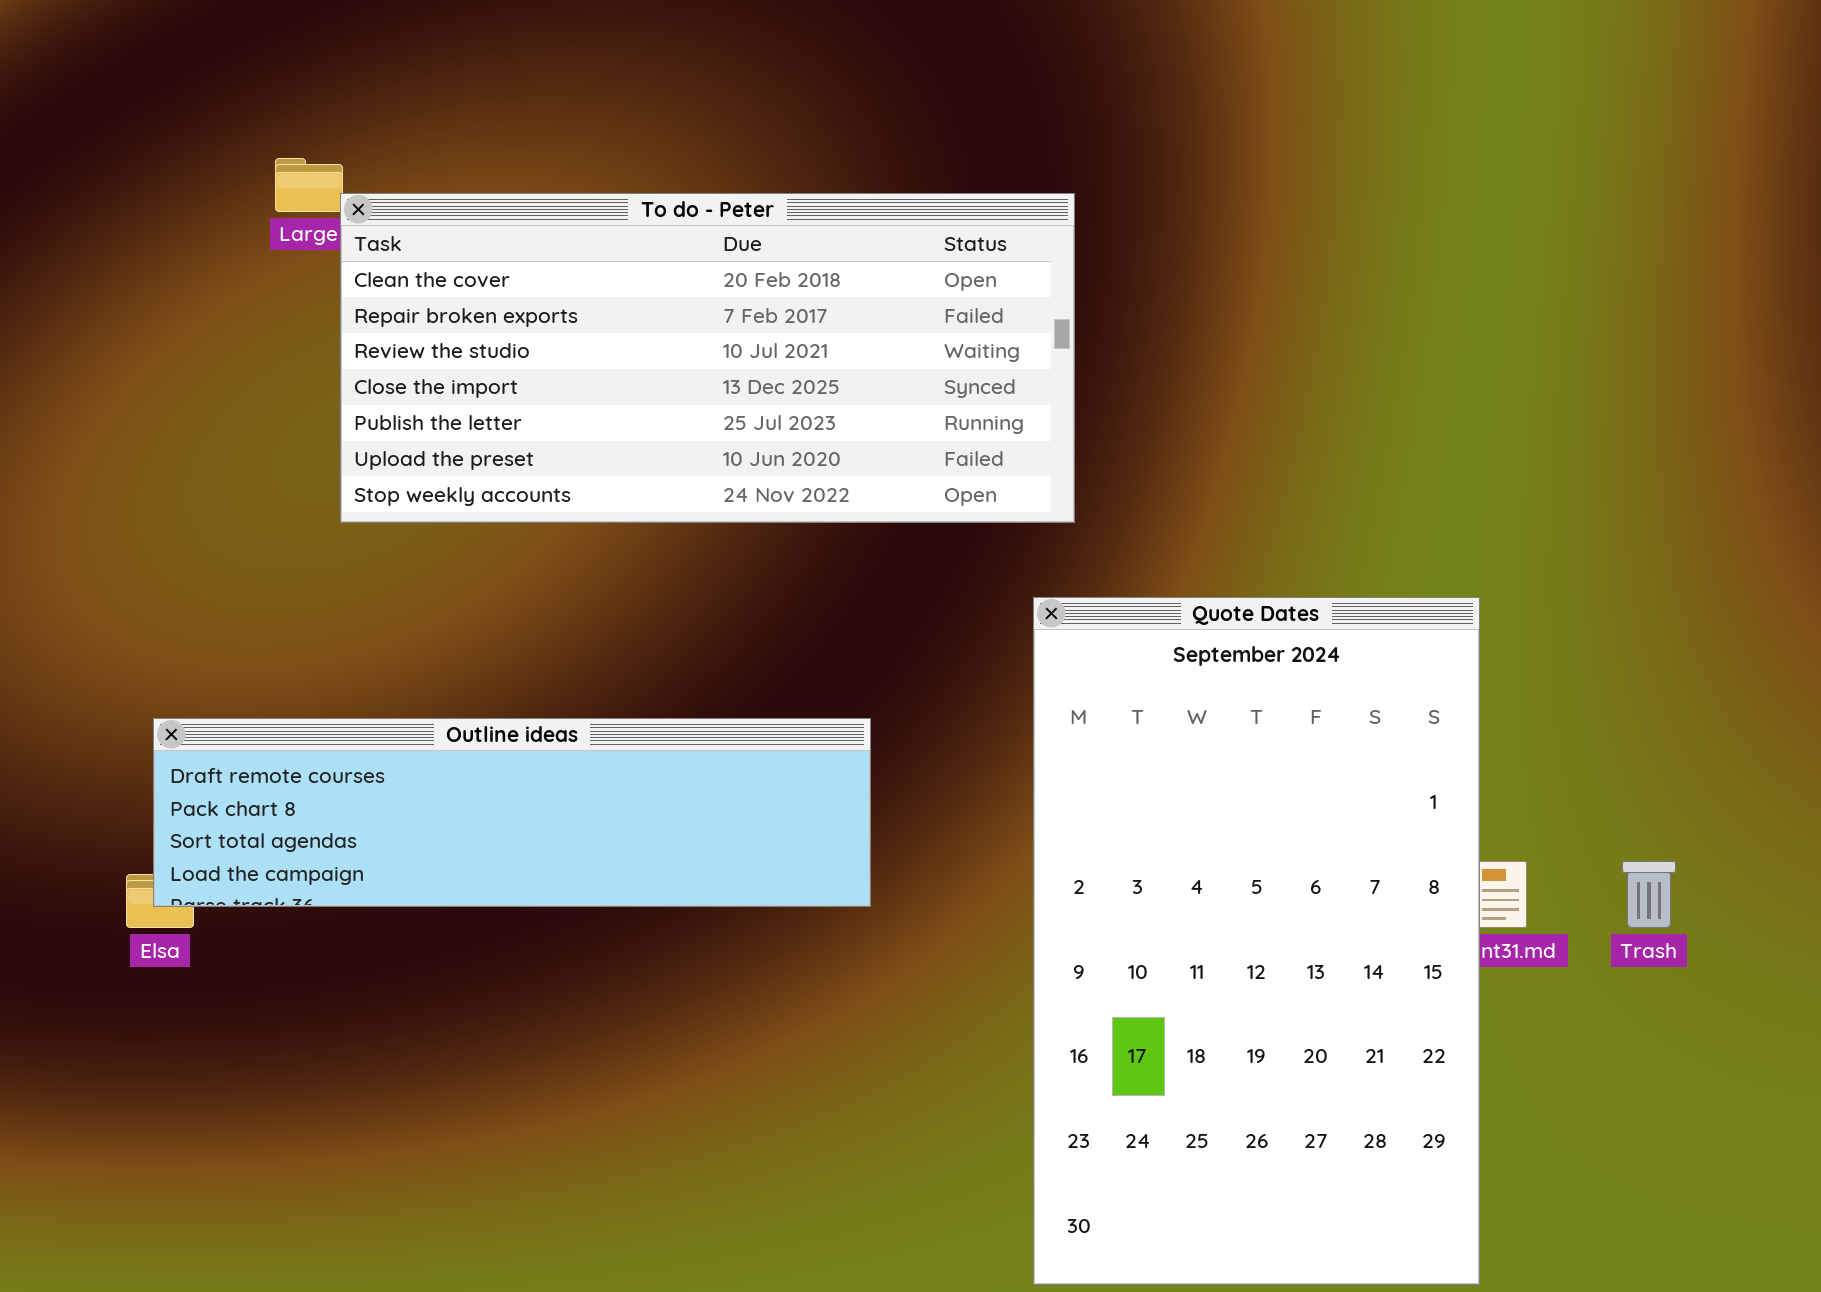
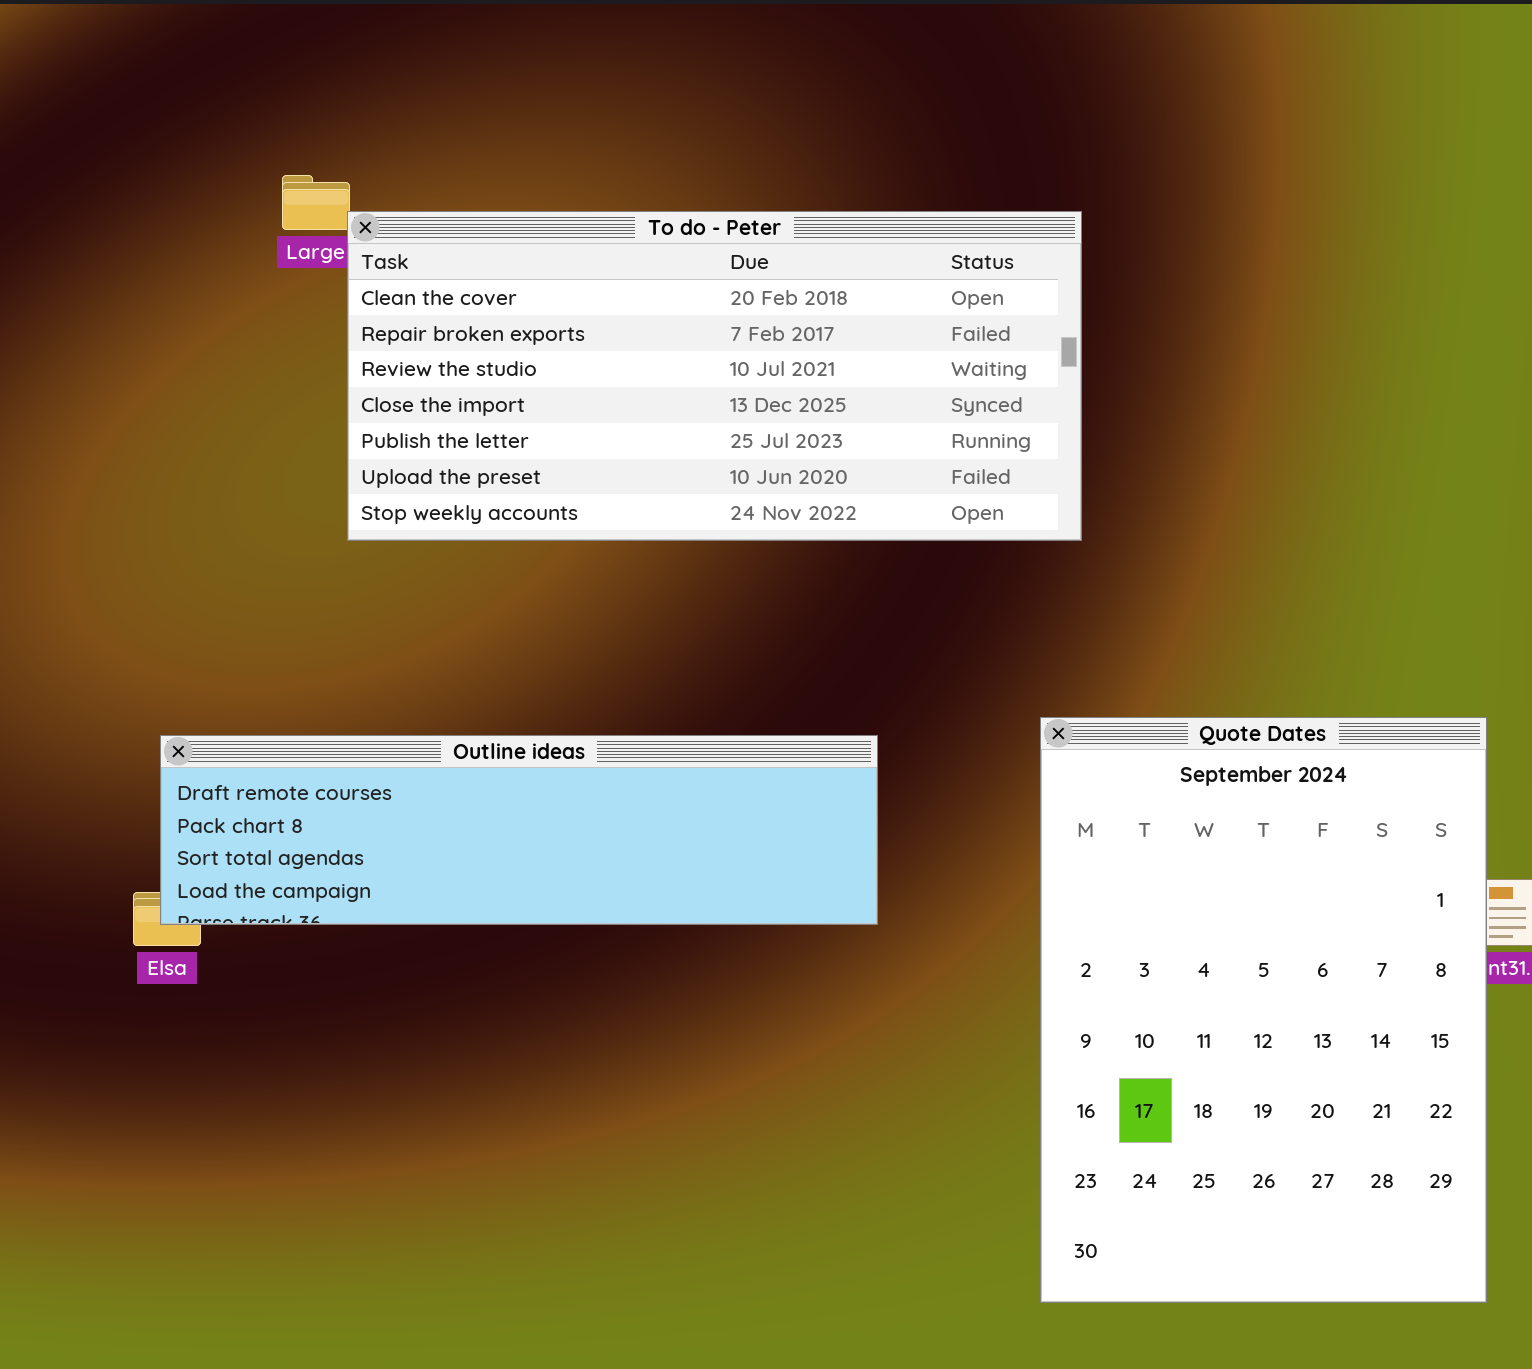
Quote Dates: [1033,597,1480,1285] -> [1040,717,1487,1303], resized

